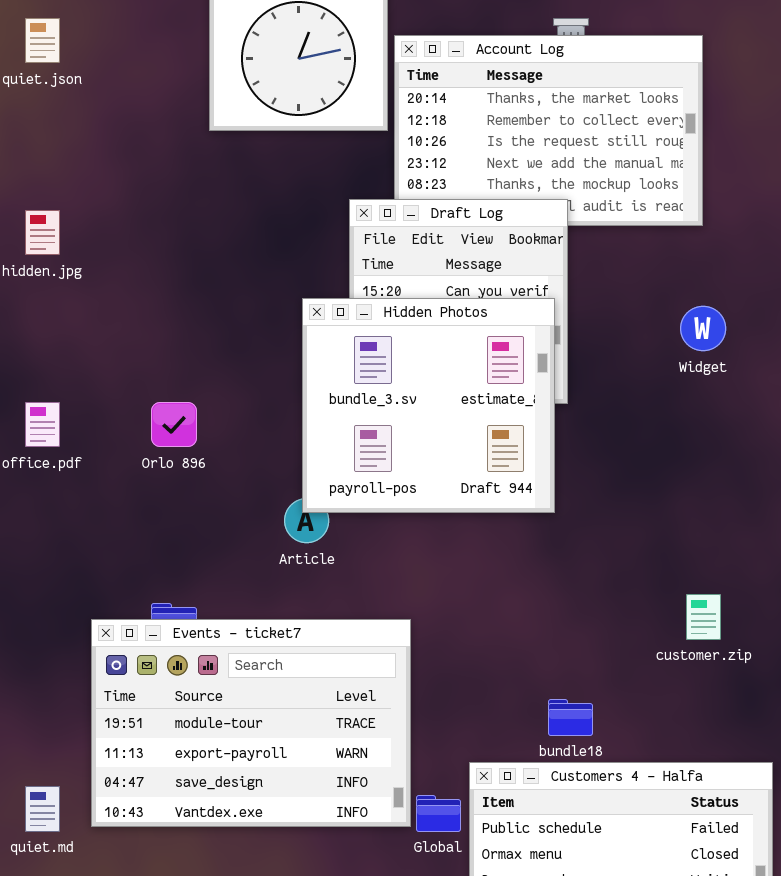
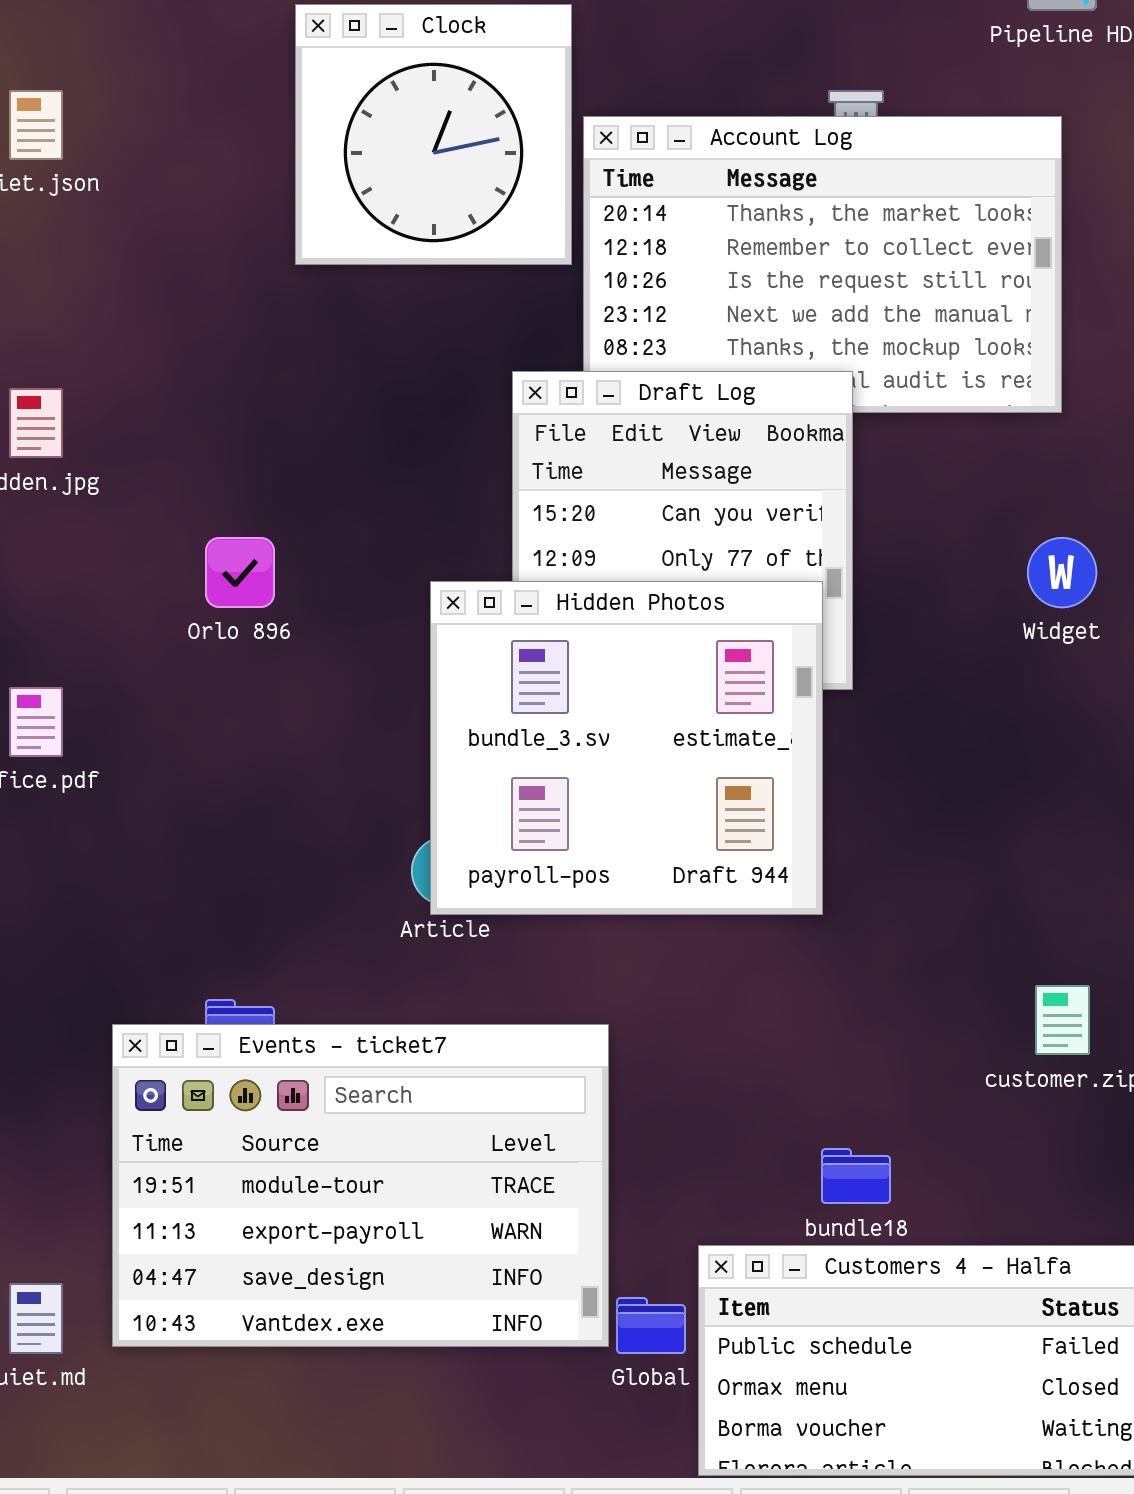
Hidden Photos: [302,298,555,513] -> [430,581,823,915], moved
Orlo 896: [151,402,197,447] -> [205,537,275,608], moved

